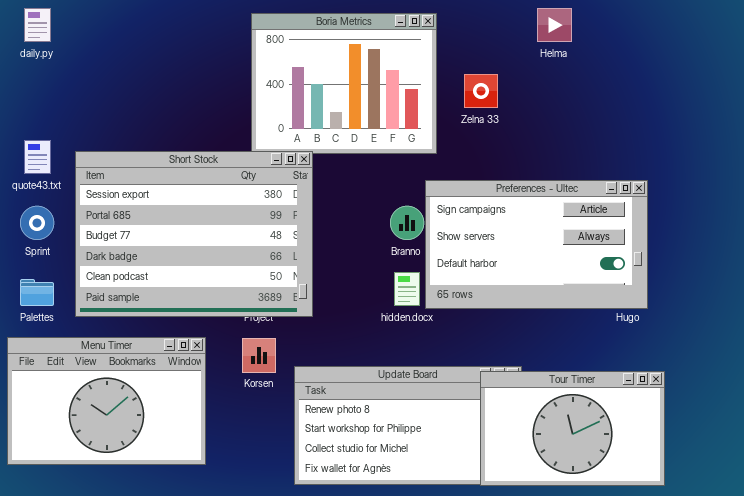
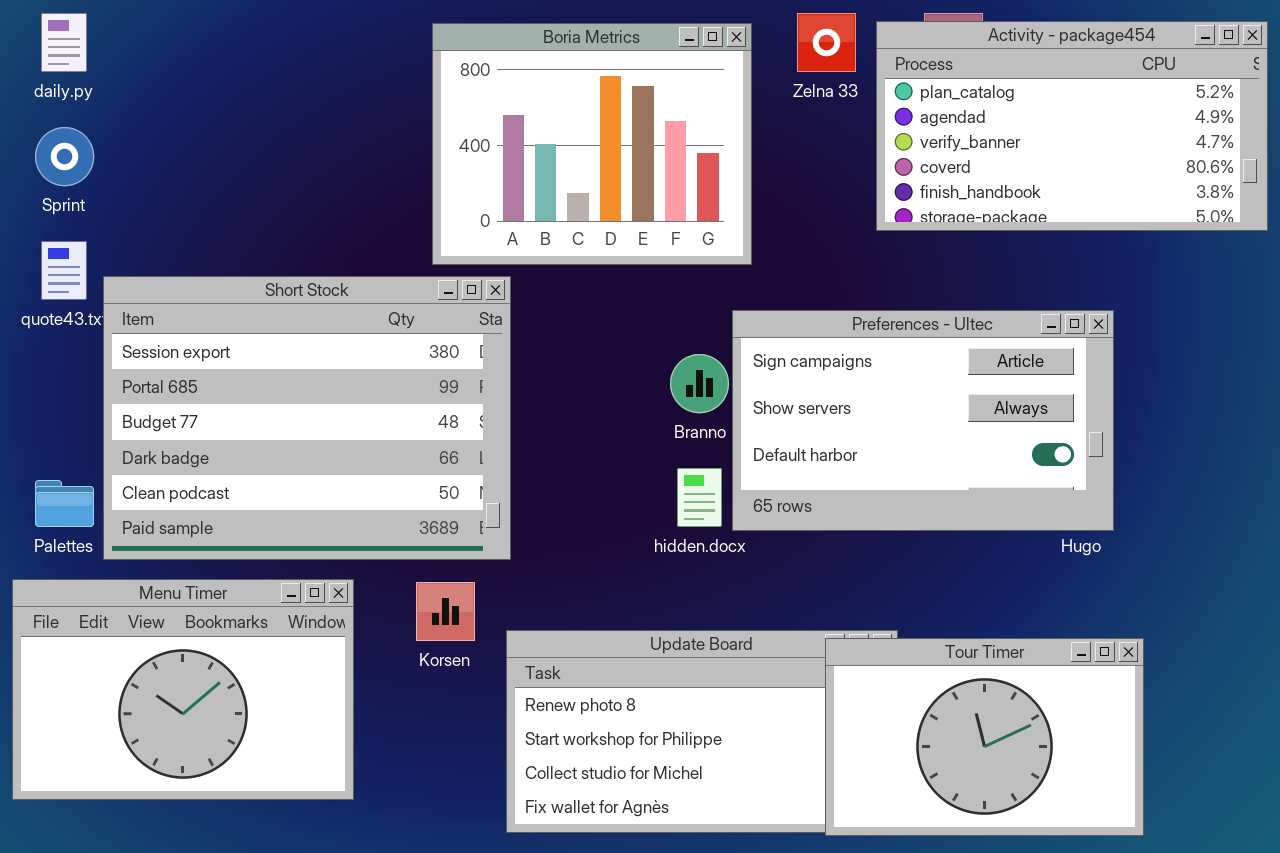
Activity - package454: none -> [876,21,1268,231], opened
Zelna 33: [464,74,498,108] -> [797,13,856,72], moved
Short Stock: [75,151,313,317] -> [103,276,511,560], moved
Sprint: [20,206,54,240] -> [35,127,94,186], moved

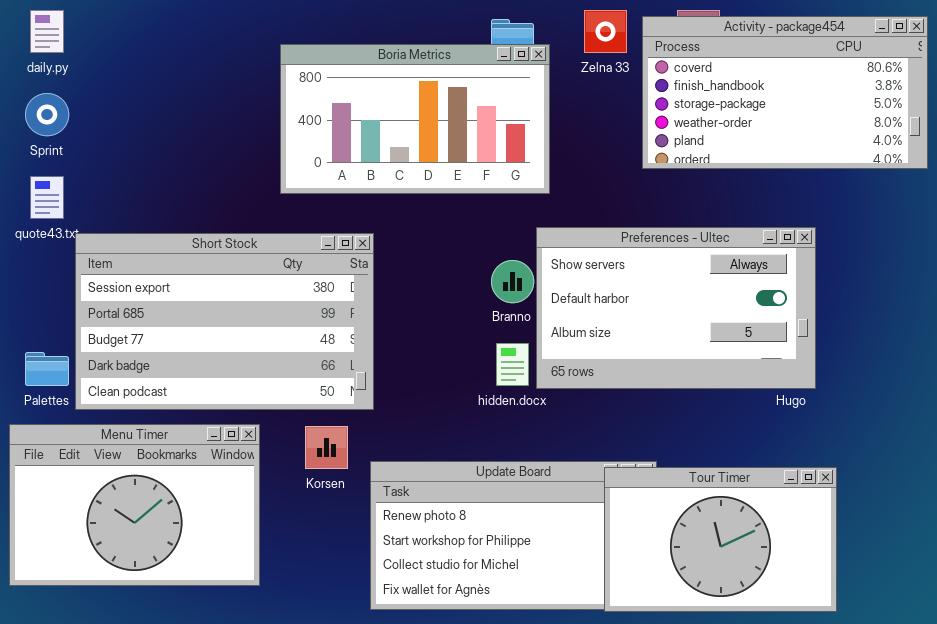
Activity - package454: [876,21,1268,231] -> [642,16,928,169], scrolled down 3 rows
Boria Metrics: [432,23,752,265] -> [280,44,550,194], resized
Short Stock: [103,276,511,560] -> [75,233,374,410], resized
Preferences - Ultec: [732,310,1114,531] -> [536,227,816,389], scrolled down 1 row

